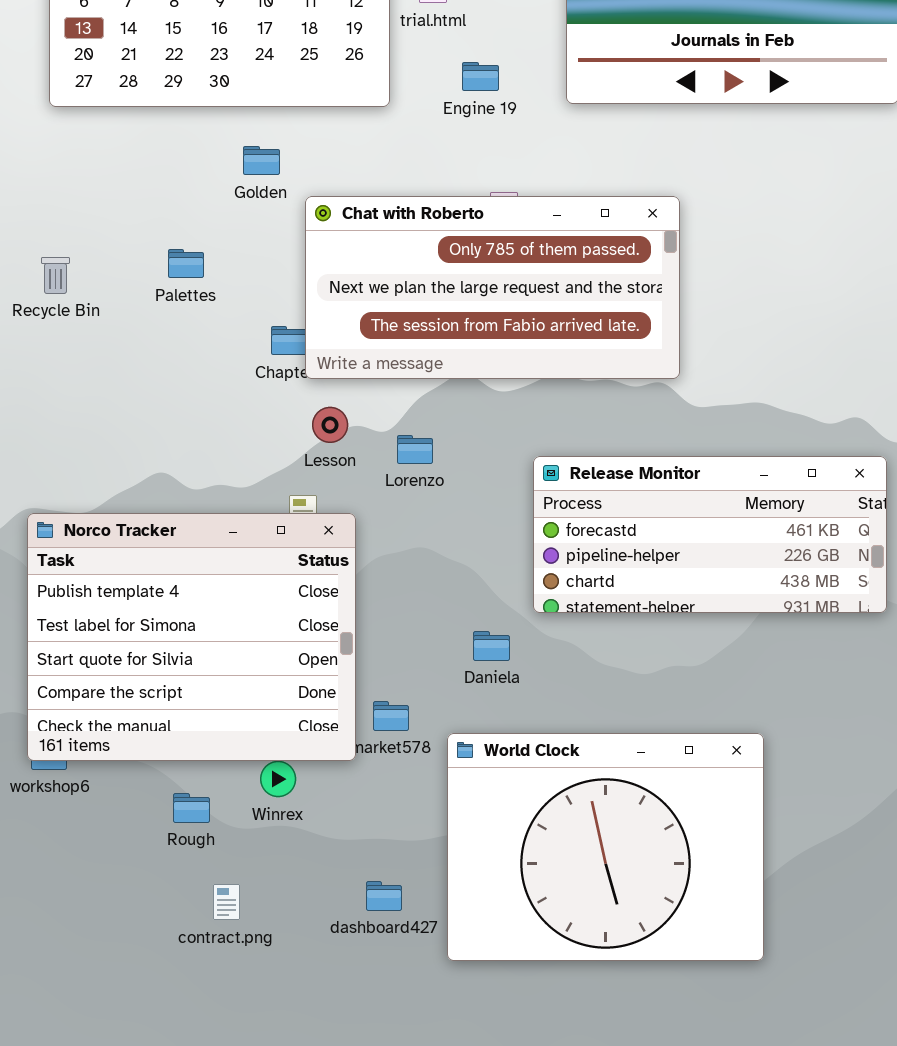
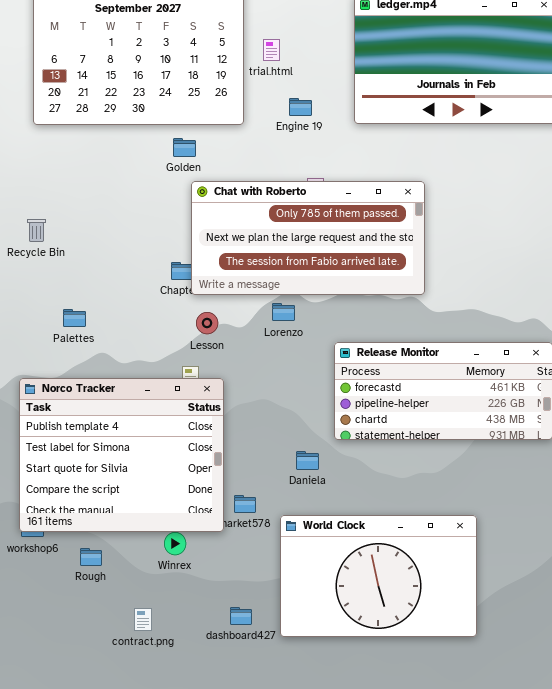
Golden: [243,146,280,175] -> [173,138,196,157], moved
Palettes: [168,249,204,278] -> [63,309,86,327], moved
Lorenzo: [397,435,433,464] -> [272,303,295,321], moved
World Clock: [447,733,764,961] -> [280,515,477,637], resized
Rough: [173,793,210,823] -> [80,548,102,566], moved

